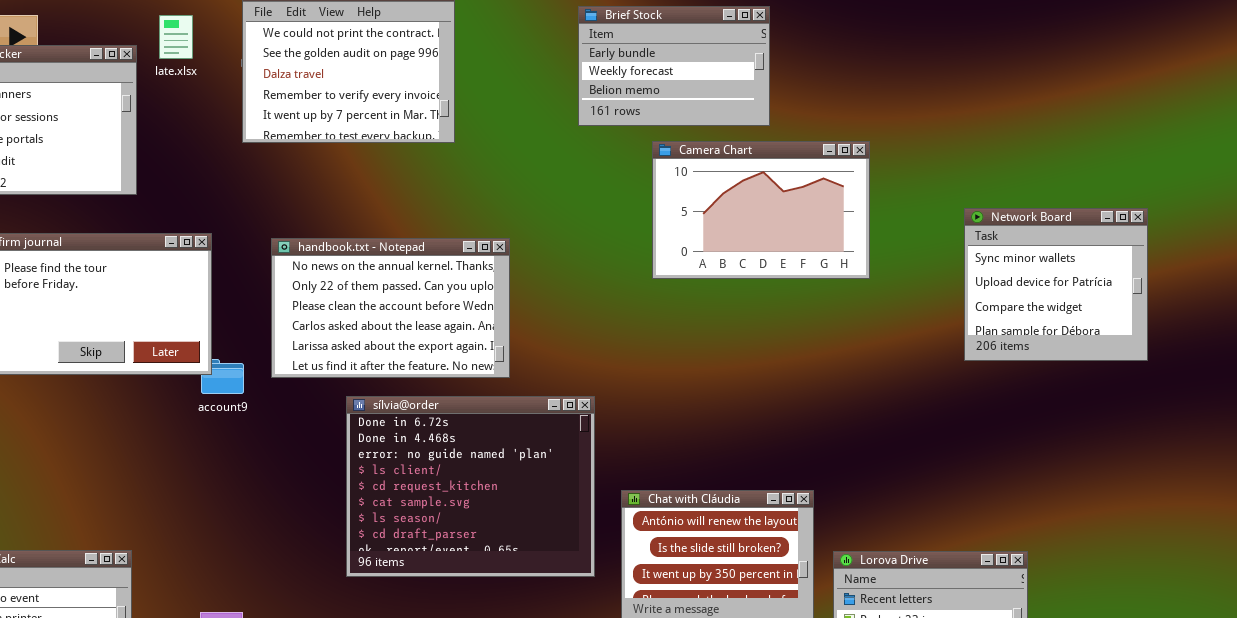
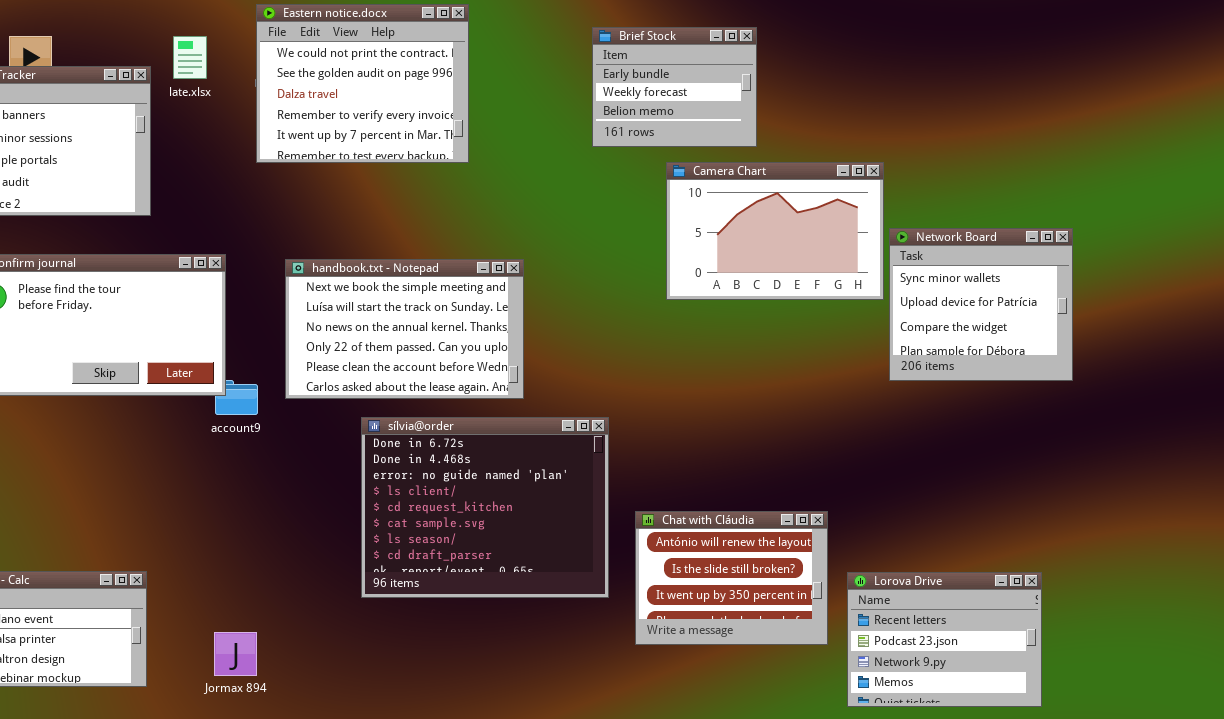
Brief Stock: [578,6,770,126] -> [592,27,757,147], resized
Network Board: [964,208,1148,361] -> [889,228,1073,381], moved
handbook.txt - Notepad: [271,238,510,378] -> [285,259,524,399], scrolled up 2 rows

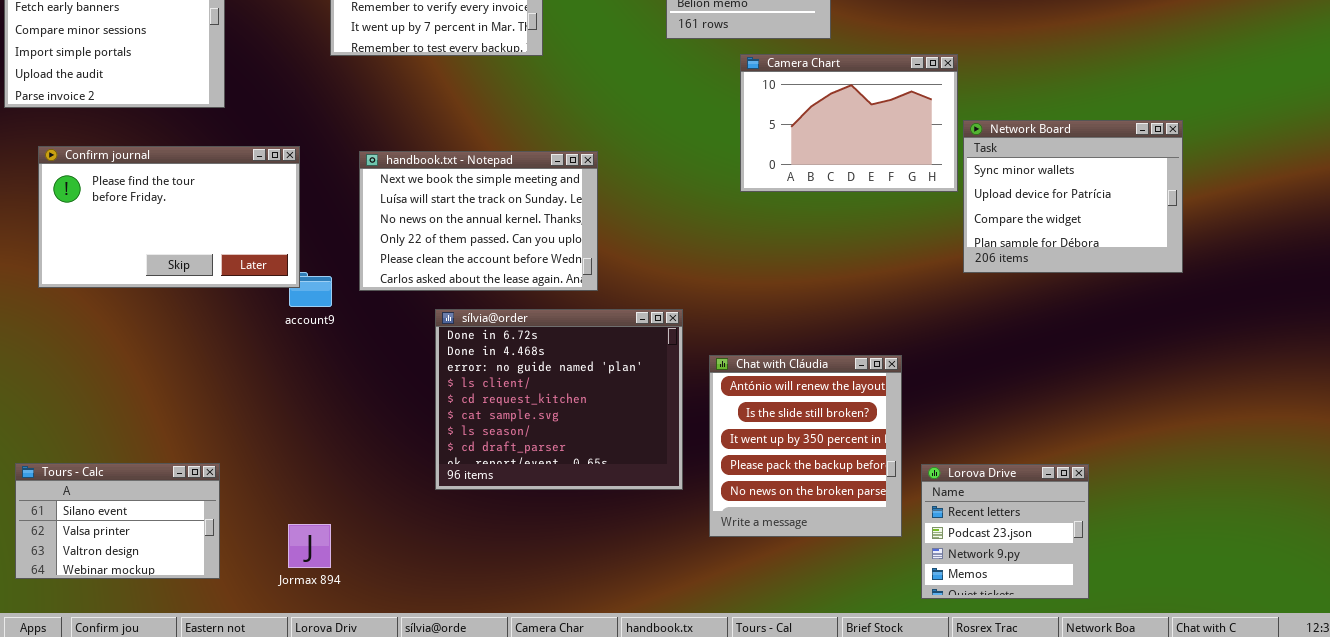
Network Board: [889,228,1073,381] -> [963,120,1183,273], resized
Chat with Cláudia: [635,511,828,645] -> [709,355,902,537], resized
Lorova Drive: [847,572,1042,707] -> [921,464,1089,599], resized

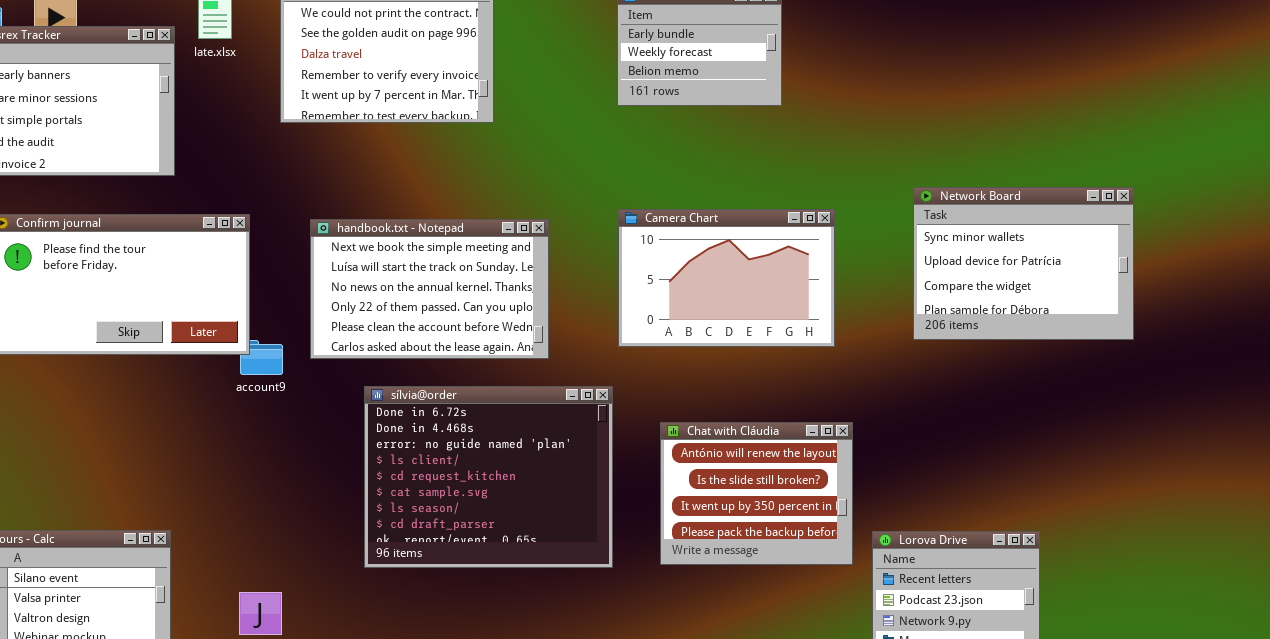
Camera Chart: [740,54,958,192] -> [618,209,835,347], moved
sílvia@order: [435,309,683,490] -> [364,386,613,568], moved
Chat with Cláudia: [709,355,902,537] -> [660,422,853,565], resized

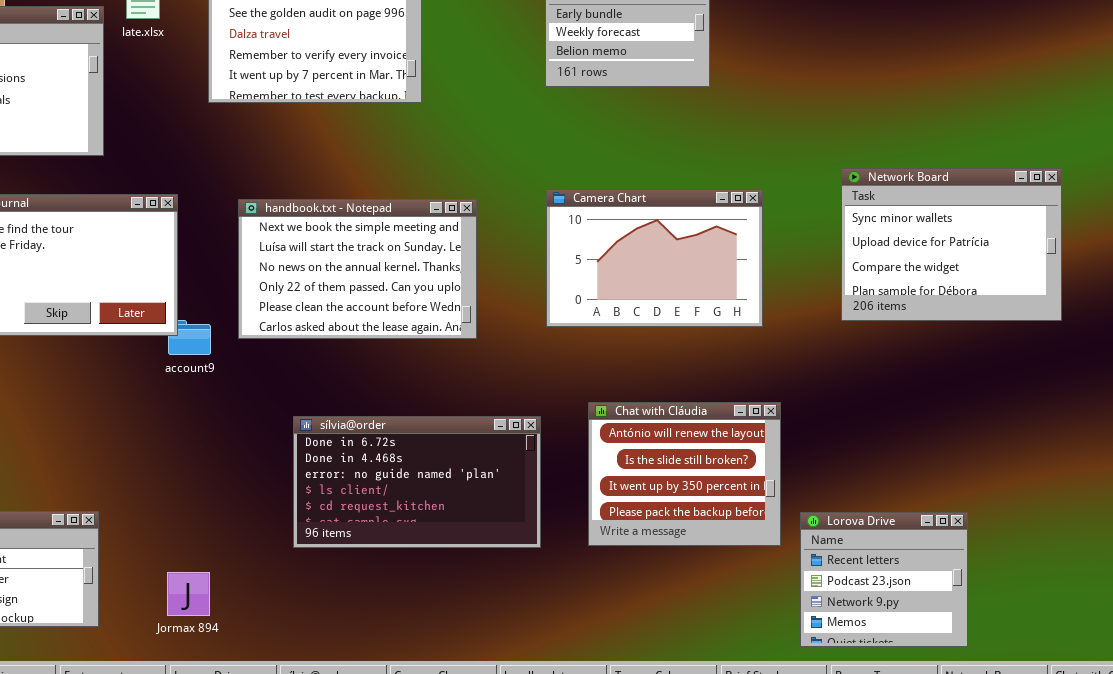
sílvia@order: [364,386,613,568] -> [293,416,541,548], resized

